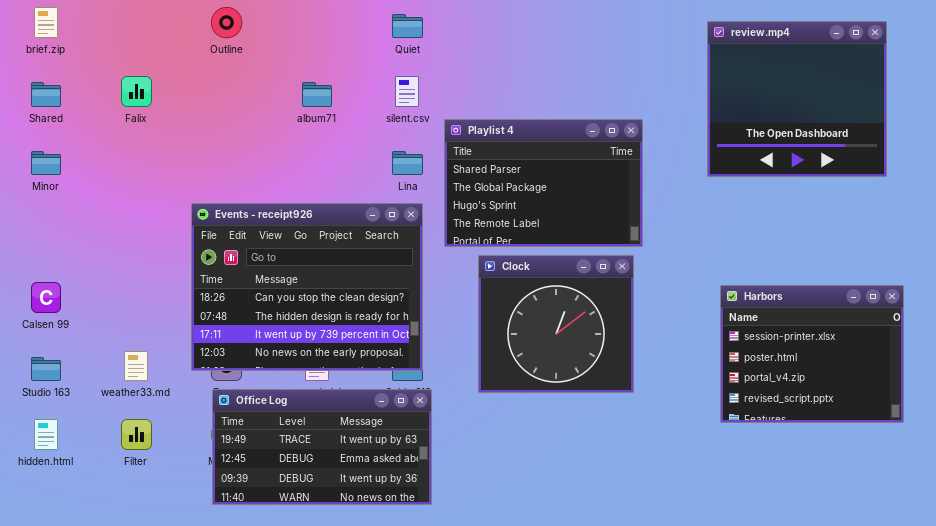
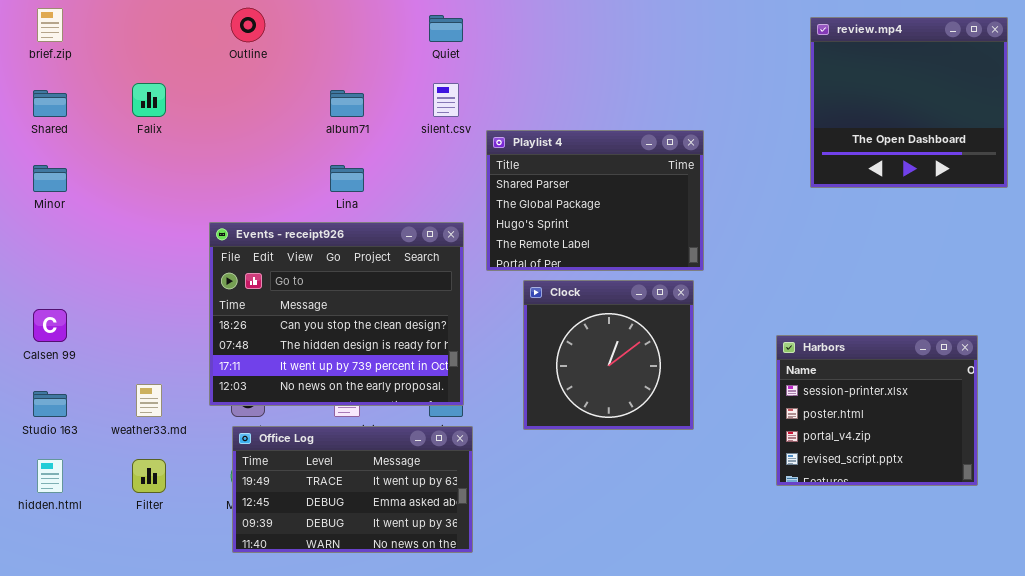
review.mp4: [707,21,887,177] -> [810,17,1008,188], moved
Lina: [392,151,423,175] -> [330,165,364,192], moved
Harbors: [720,285,904,423] -> [776,335,978,486], moved

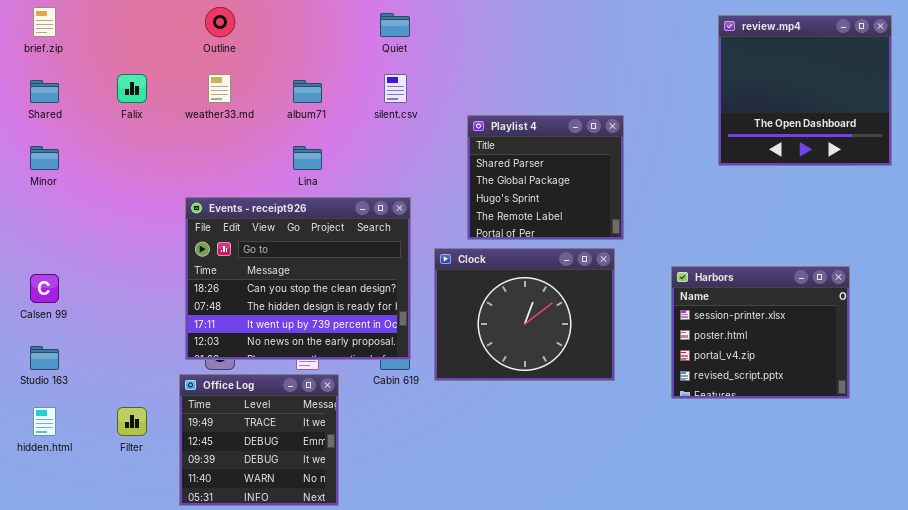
Playlist 4: [486,130,704,271] -> [467,115,624,240], resized
Clock: [523,280,694,430] -> [434,248,615,381], resized
Harbors: [776,335,978,486] -> [671,266,850,399], moved
weather33.md: [136,384,162,417] -> [208,74,231,103], moved
Office Log: [232,426,473,553] -> [179,374,339,506], moved, resized

